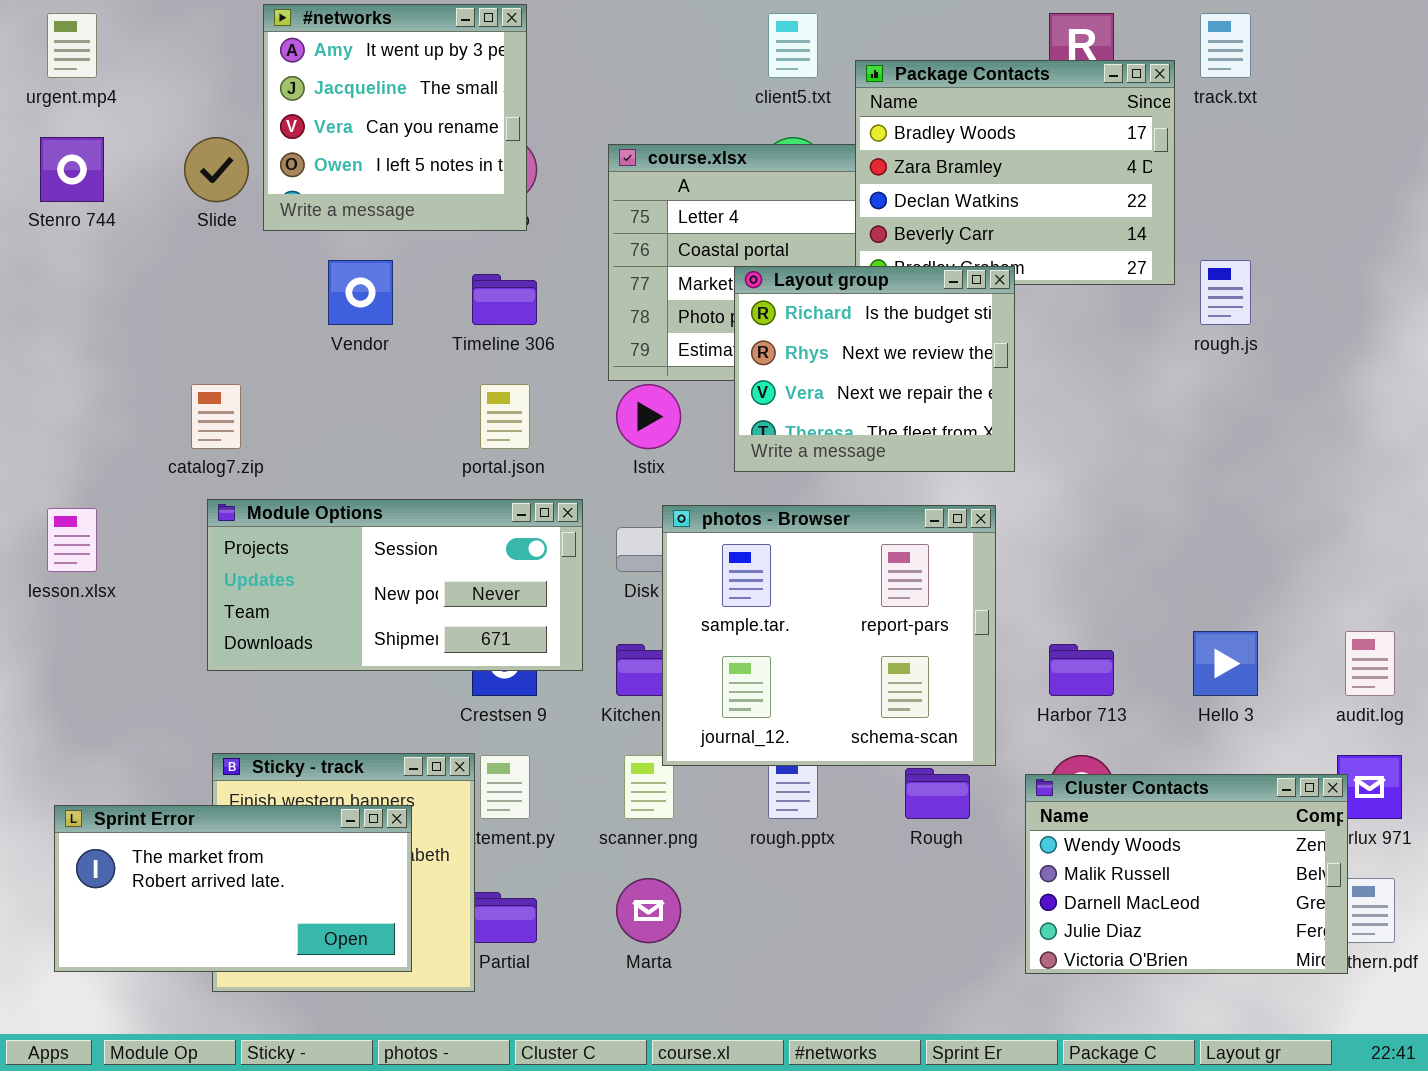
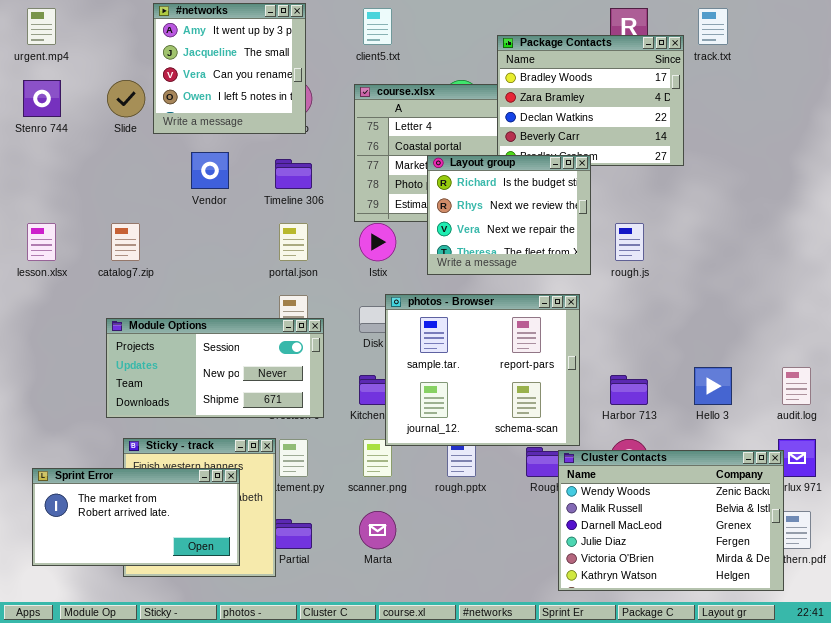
client5.txt: [768,13,818,78] -> [363,8,392,45], moved
rough.js: [1200,260,1251,325] -> [615,223,644,261], moved
Module Options: [207,499,583,671] -> [106,318,324,418], moved
lesson.xlsx: [47,508,97,572] -> [27,223,56,261], moved
Cluster Contacts: [1025,774,1348,974] -> [558,450,784,591], resized

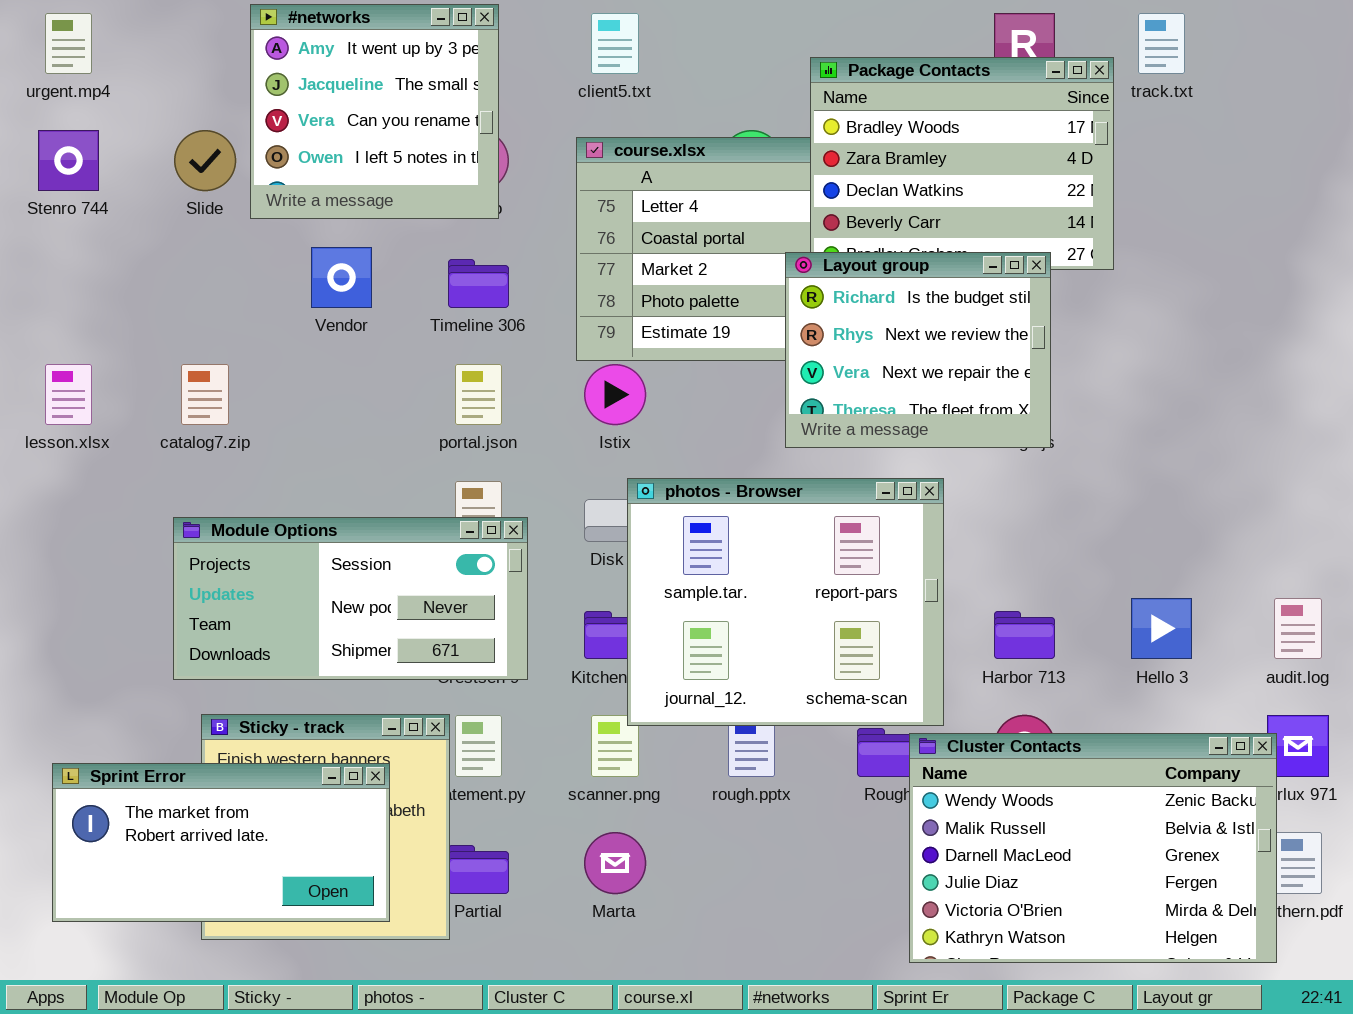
Layout group: [427,155,591,275] -> [785,252,1051,448], moved

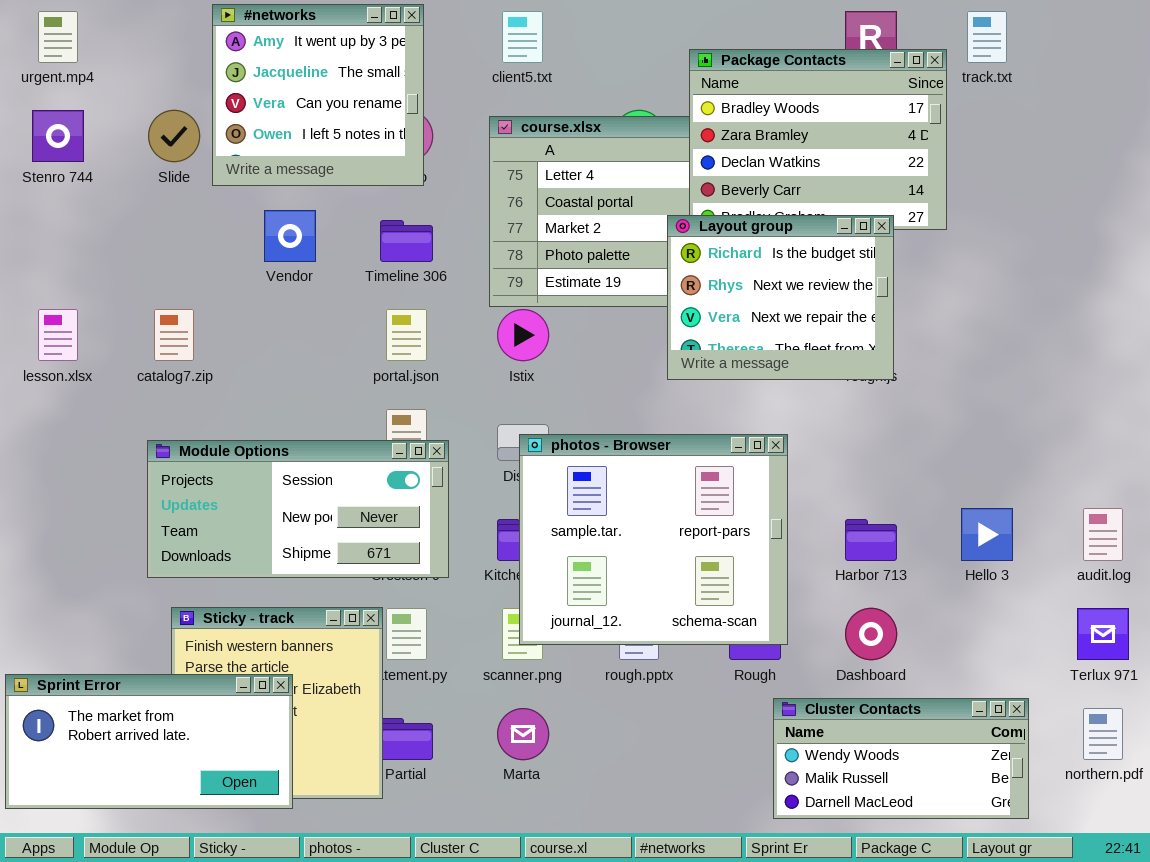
photos - Browser: [627,478,944,726] -> [519,434,788,645], moved
Cluster Contacts: [909,733,1277,963] -> [773,698,1029,819], resized
Sprint Error: [52,763,390,922] -> [5,674,293,809], moved

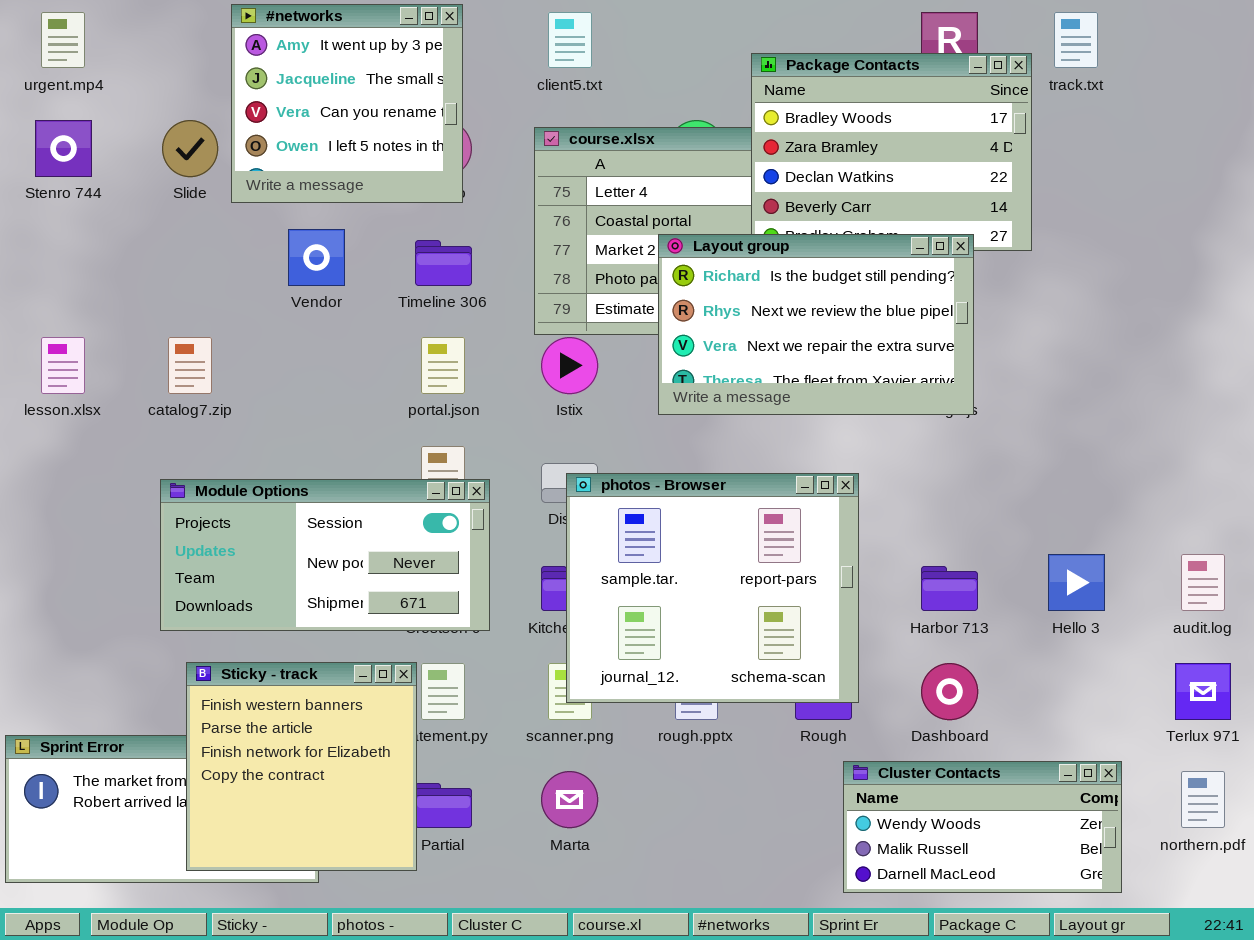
Layout group: [667,215,894,380] -> [658,234,974,415], resized
Sticky - track: [171,607,383,799] -> [186,662,417,871], raised

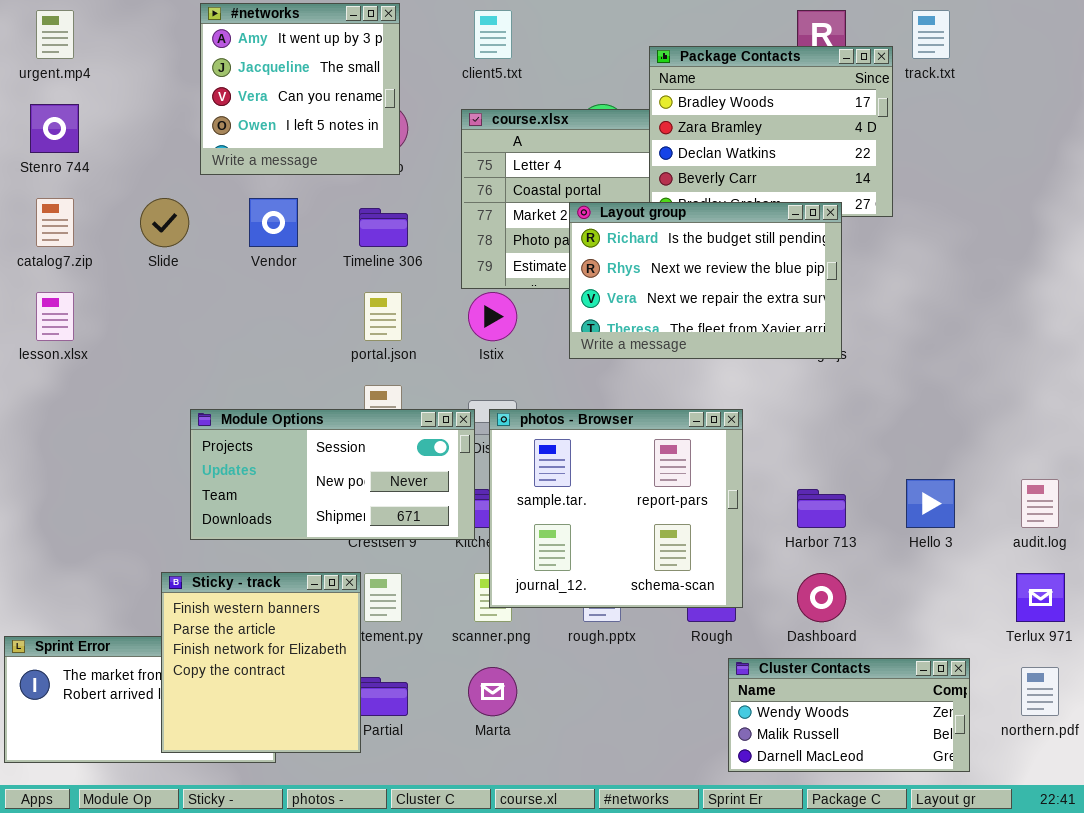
Slide: [162,120,218,177] -> [140,198,189,247], moved
catalog7.zip: [168,337,212,394] -> [36,198,74,247], moved
Module Options: [160,479,490,631] -> [190,409,475,540], moved

